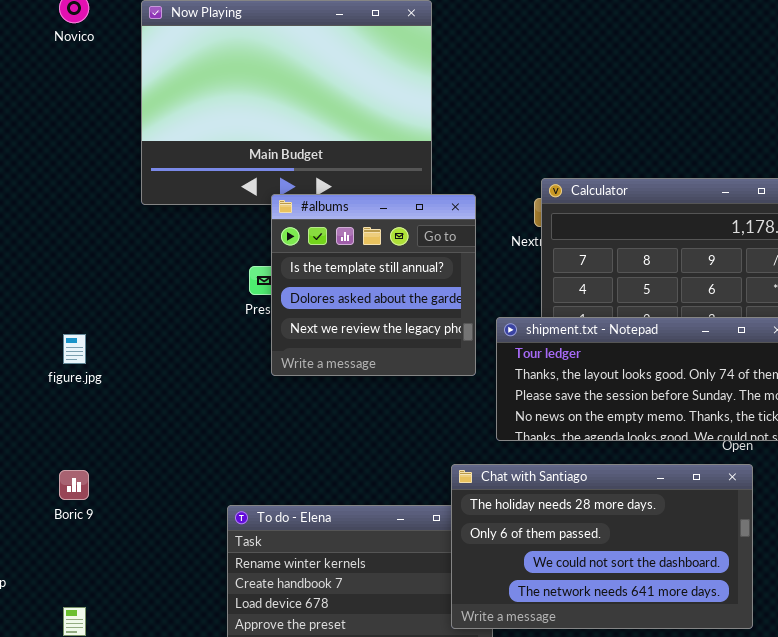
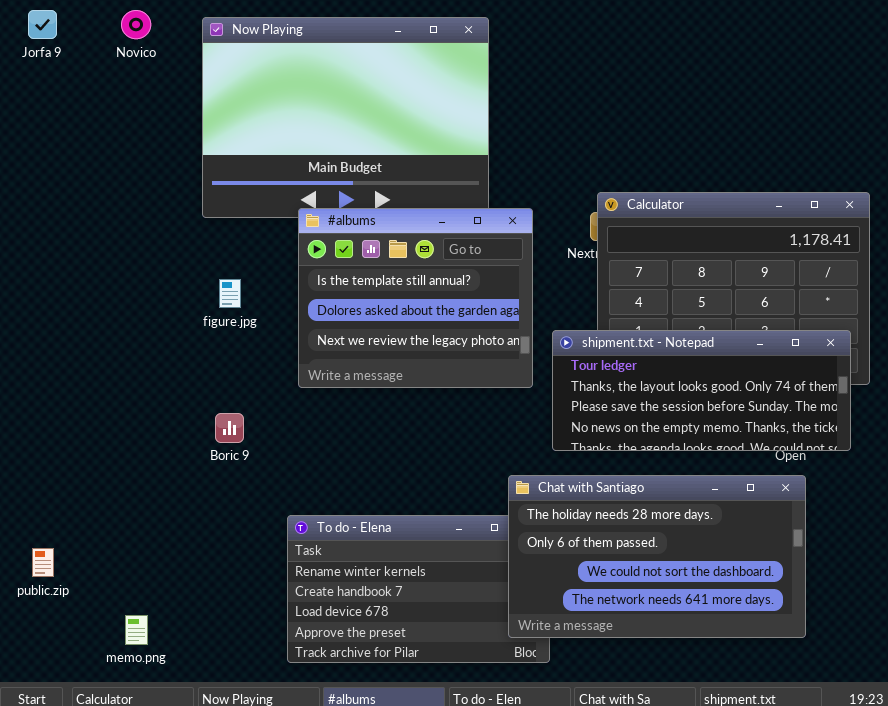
#albums: [271,194,476,376] -> [298,208,533,388], resized
figure.jpg: [63,334,86,364] -> [219,279,241,308], moved
Boric 9: [59,470,89,500] -> [215,413,244,443], moved

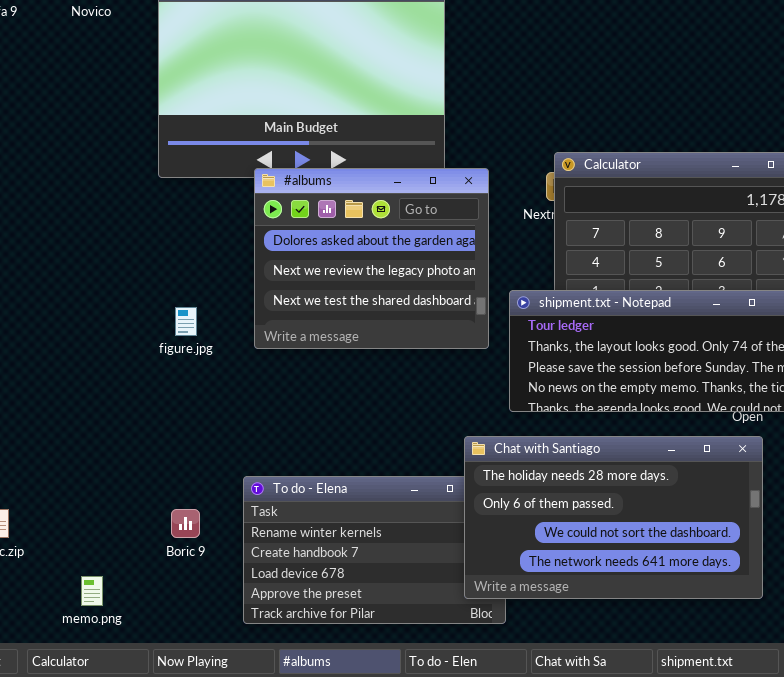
#albums: [298,208,533,388] -> [254,168,489,349], scrolled down 1 row
figure.jpg: [219,279,241,308] -> [175,307,197,336], moved
Boric 9: [215,413,244,443] -> [171,509,200,538], moved

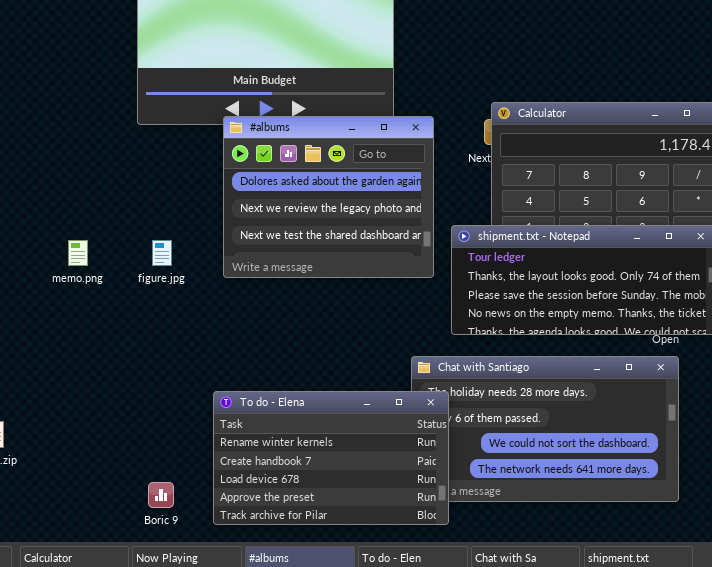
To do - Elena: [243,476,506,624] -> [213,391,449,525], raised
Boric 9: [171,509,200,538] -> [148,482,174,508], moved
memo.png: [81,576,103,606] -> [68,240,88,266], moved

